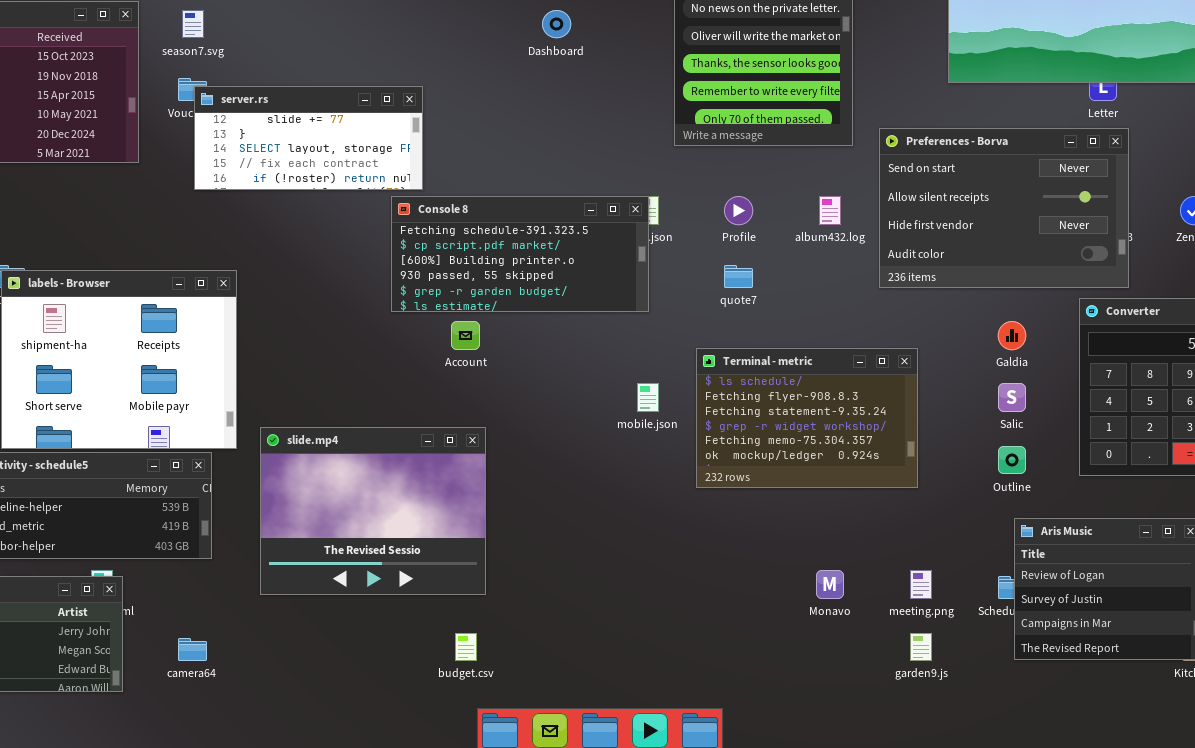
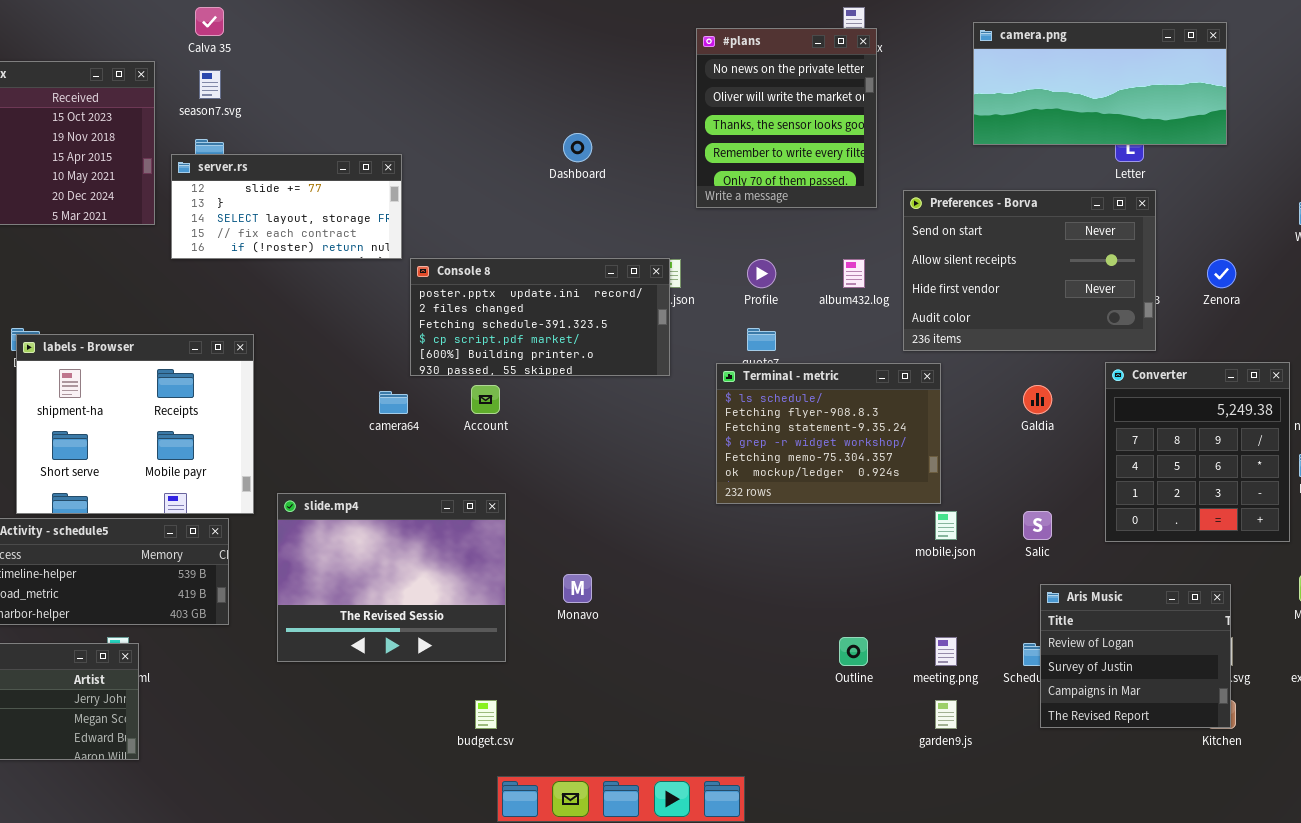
Dashboard: [542,10,571,38] -> [563,133,592,162], moved
server.rs: [194,86,423,190] -> [171,154,402,259], moved
Console 8: [391,196,649,312] -> [410,258,670,376], scrolled up 2 rows
Terminal - metric: [696,348,918,488] -> [716,363,941,504], moved
mobile.json: [637,383,659,412] -> [935,511,957,540], moved
Salic: [998,383,1026,412] -> [1023,511,1052,540], moved
Outline: [998,446,1026,474] -> [839,637,868,666], moved
Monavo: [816,570,844,599] -> [563,574,592,603], moved
camera64: [178,638,207,661] -> [379,391,408,414], moved

